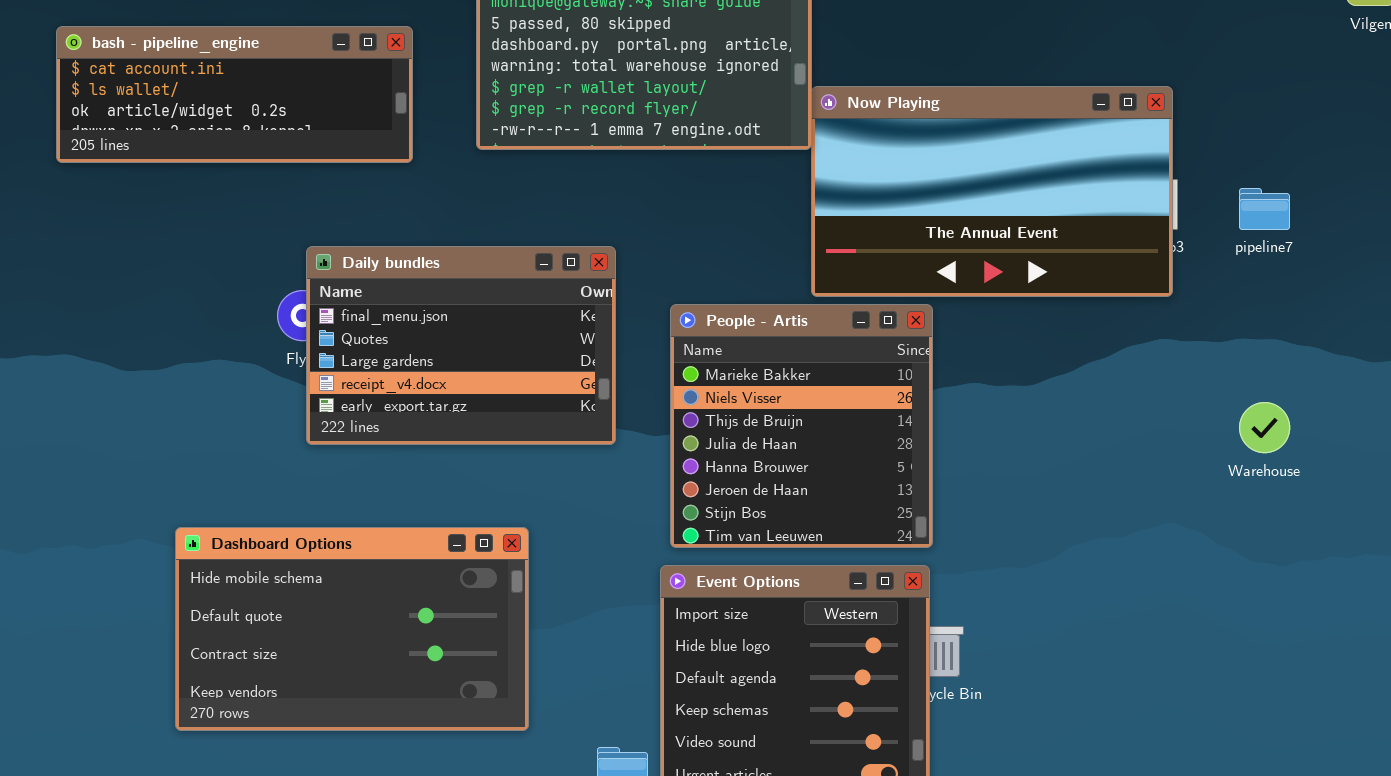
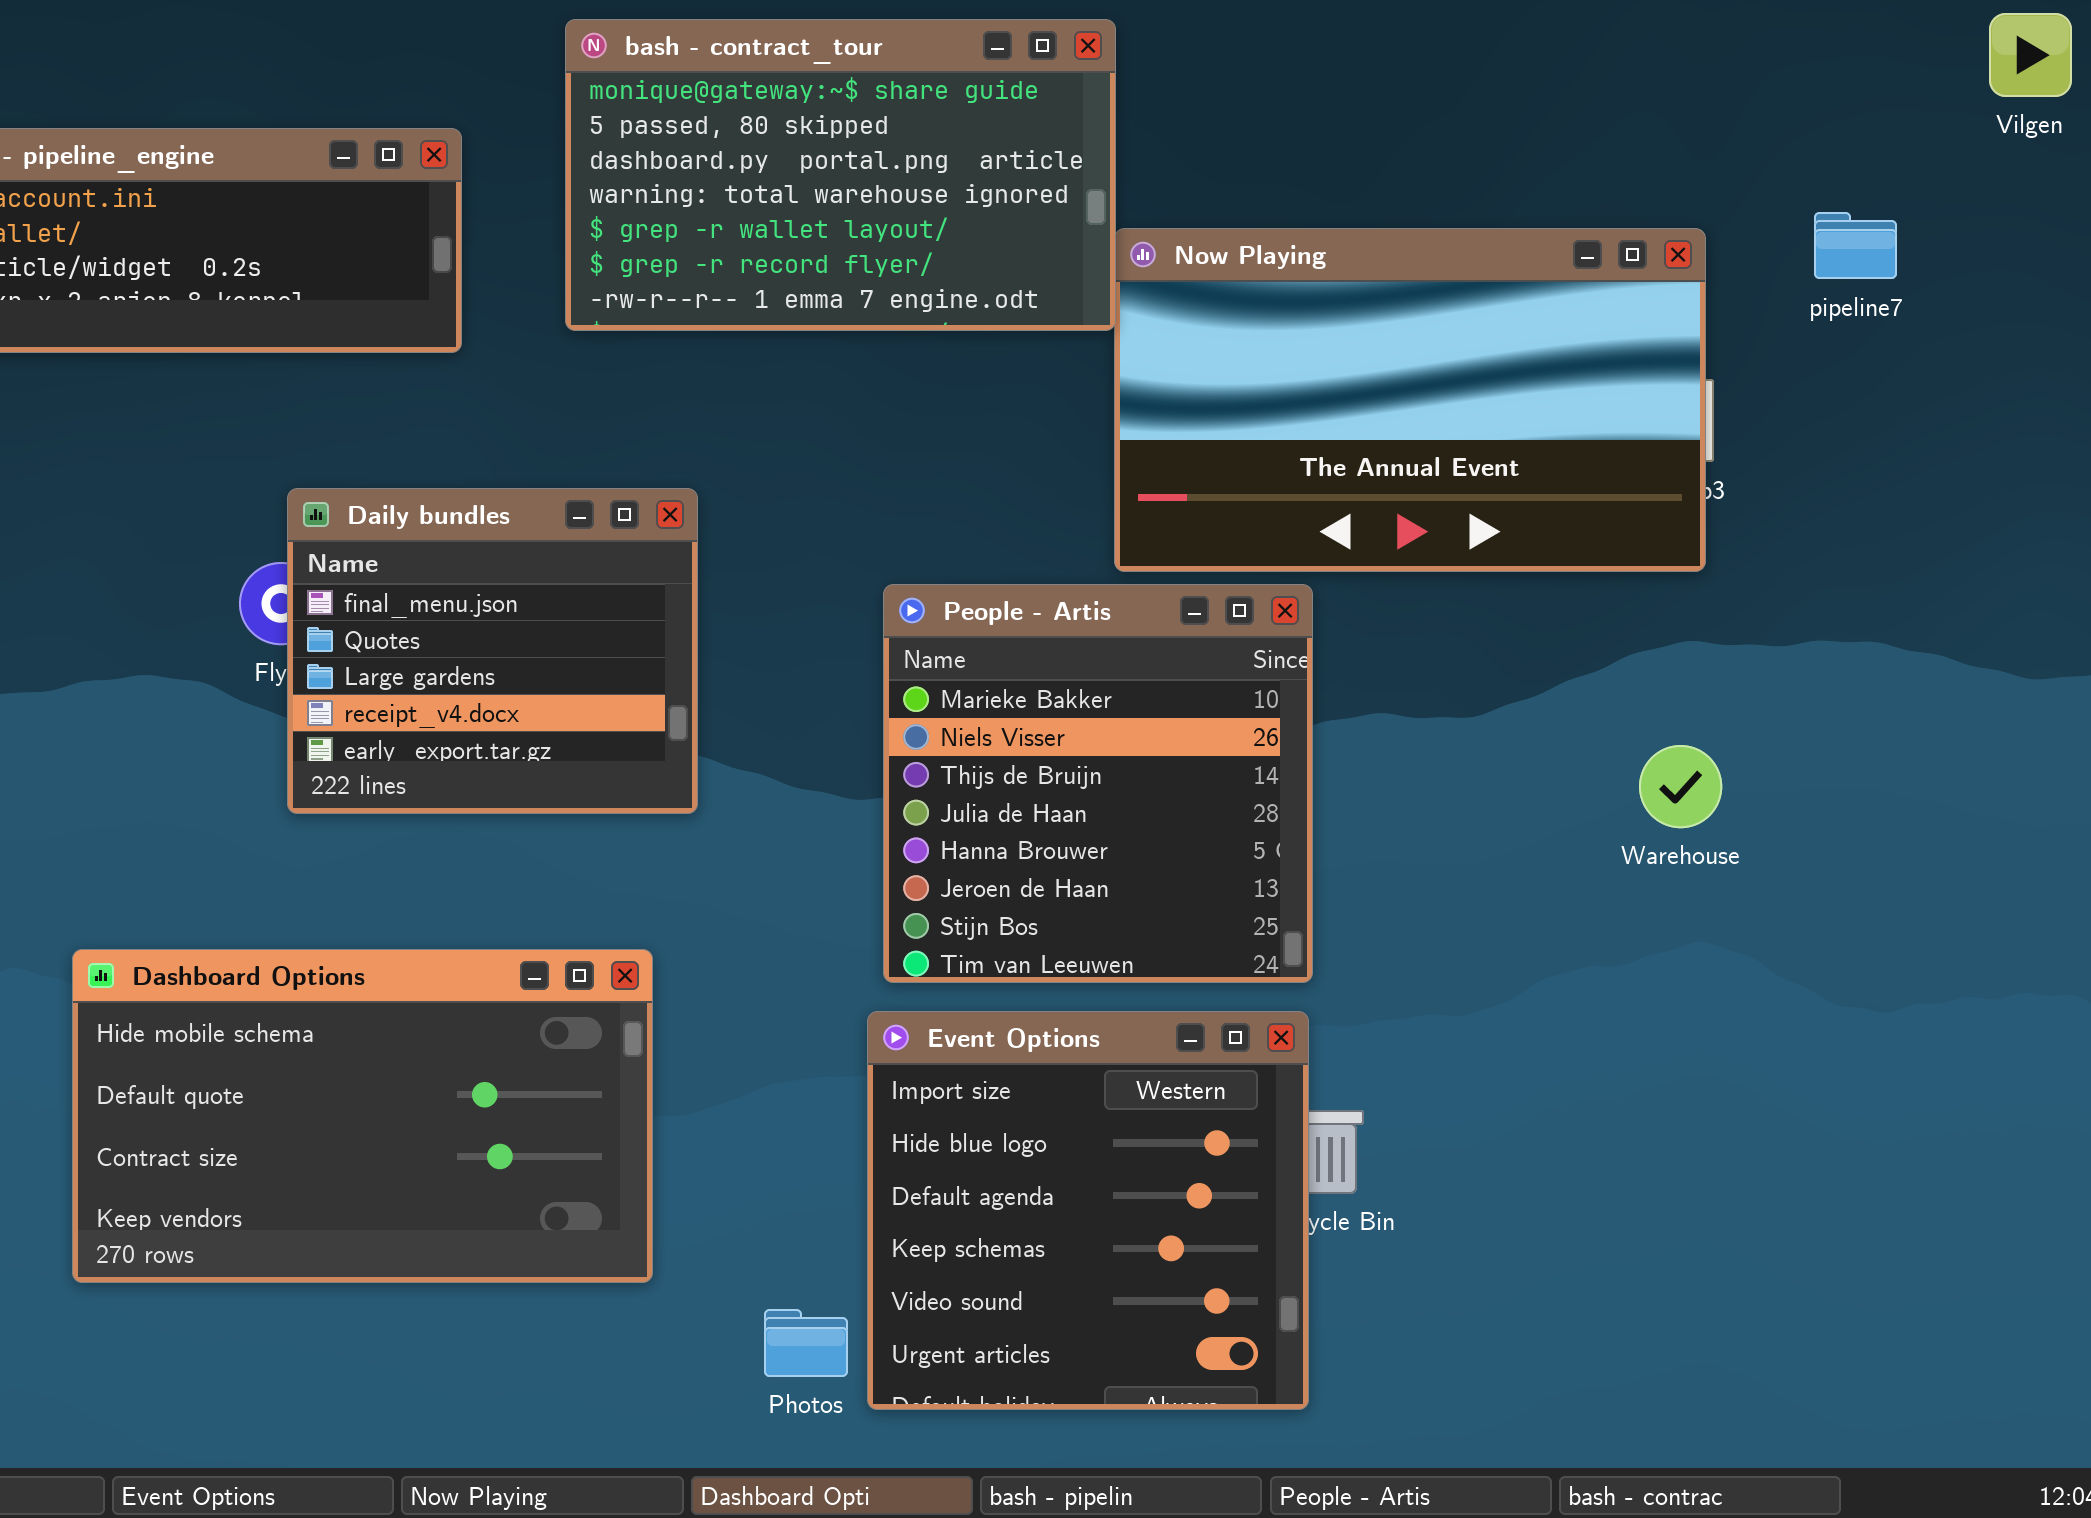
pipeline7: [1239,188,1290,230] -> [1814,212,1897,279], moved
Daily bundles: [306,246,616,445] -> [287,488,698,814], resized
Warehouse: [1239,402,1290,453] -> [1639,745,1722,828], moved

